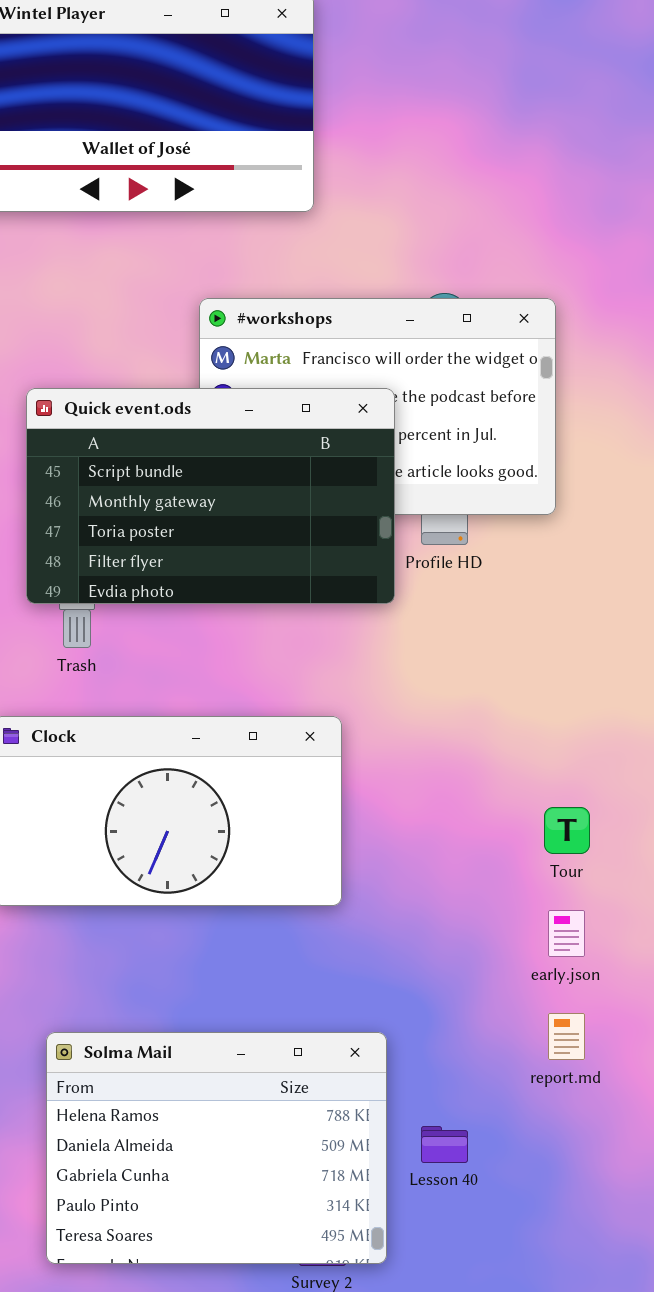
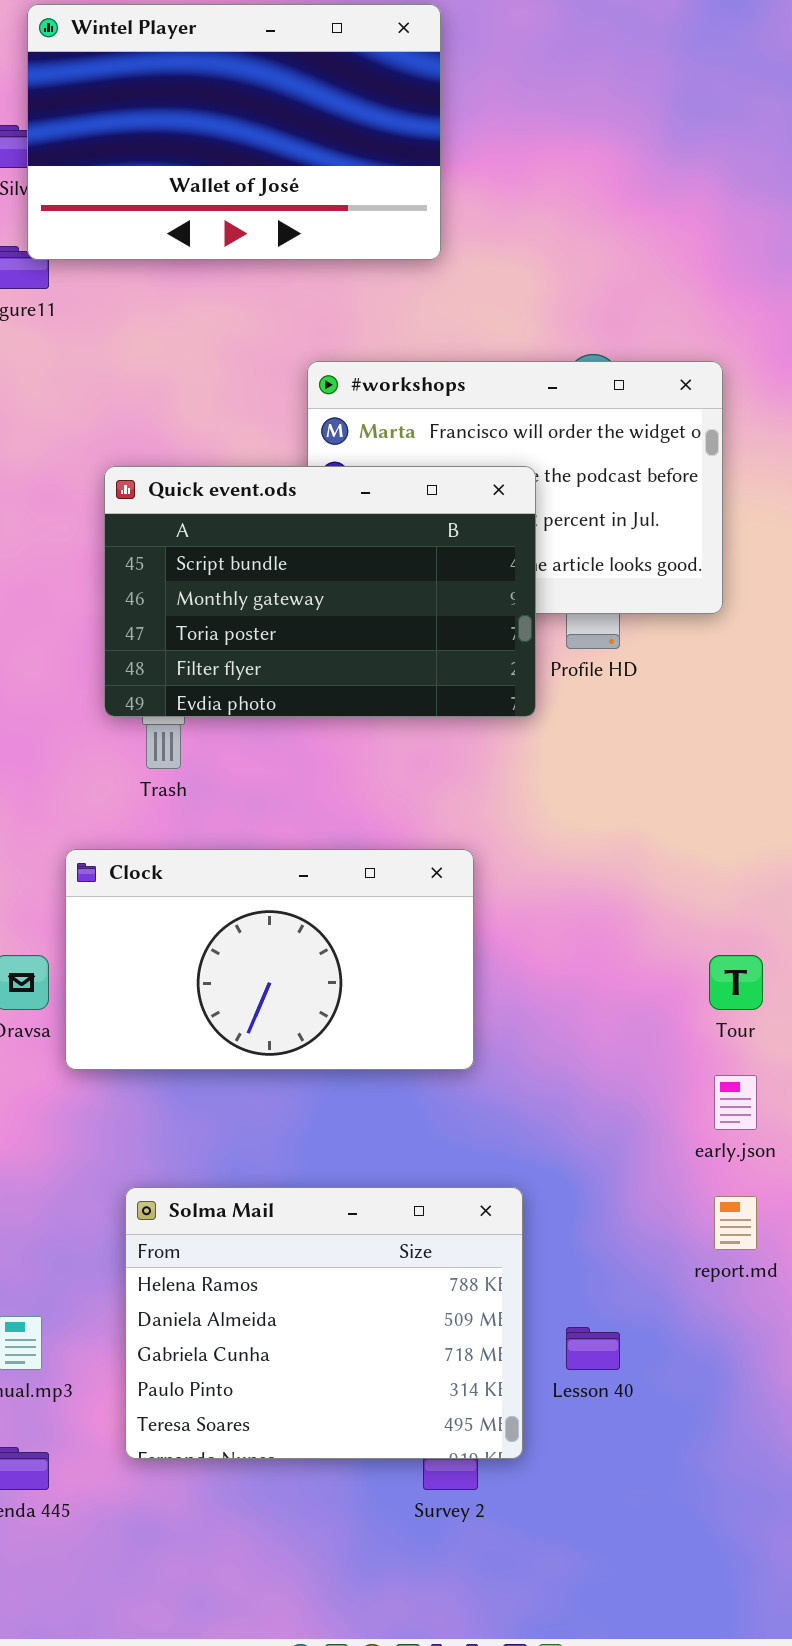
Solma Mail: [46,1032,387,1264] -> [125,1187,523,1459], moved

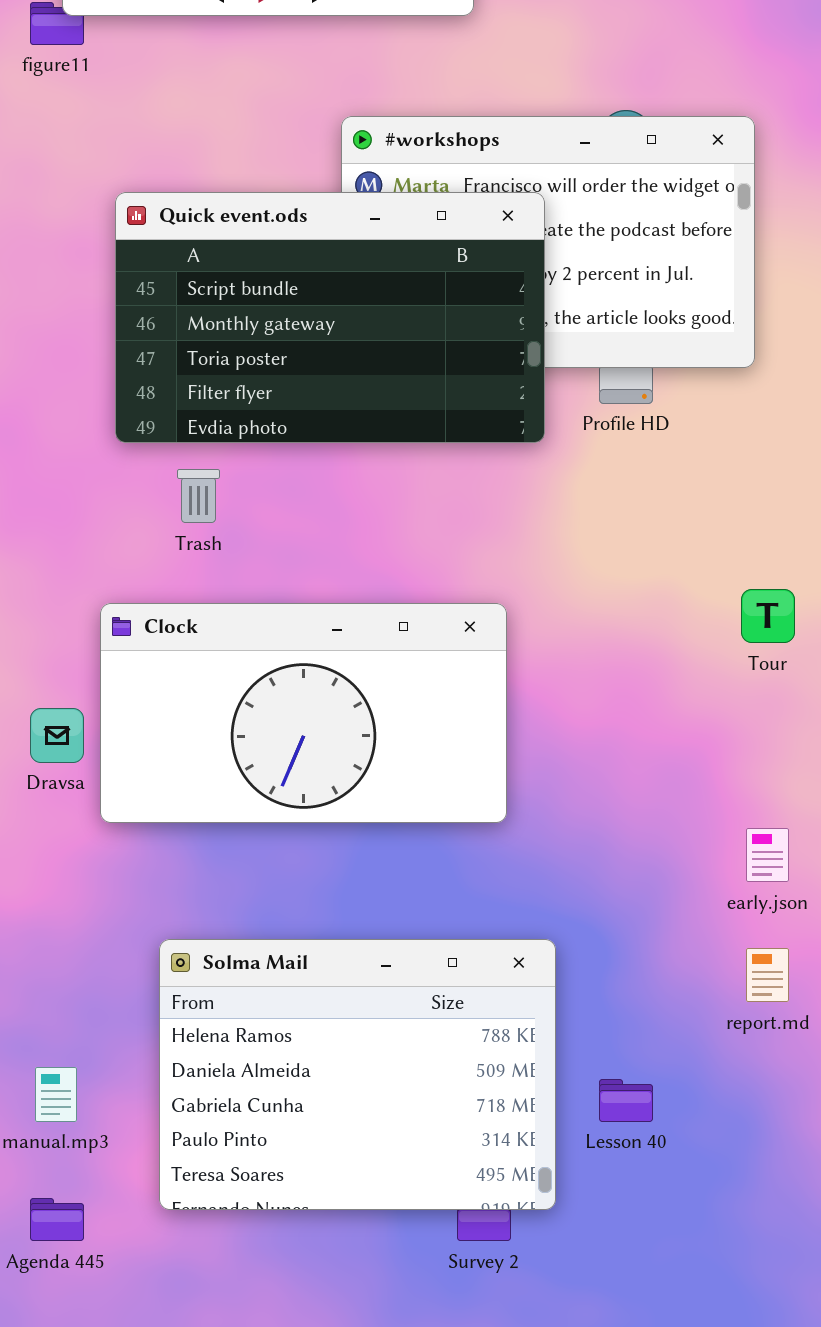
Quick event.ods: [104,466,536,717] -> [115,192,545,443], moved
Tour: [709,955,763,1010] -> [741,589,795,643], moved

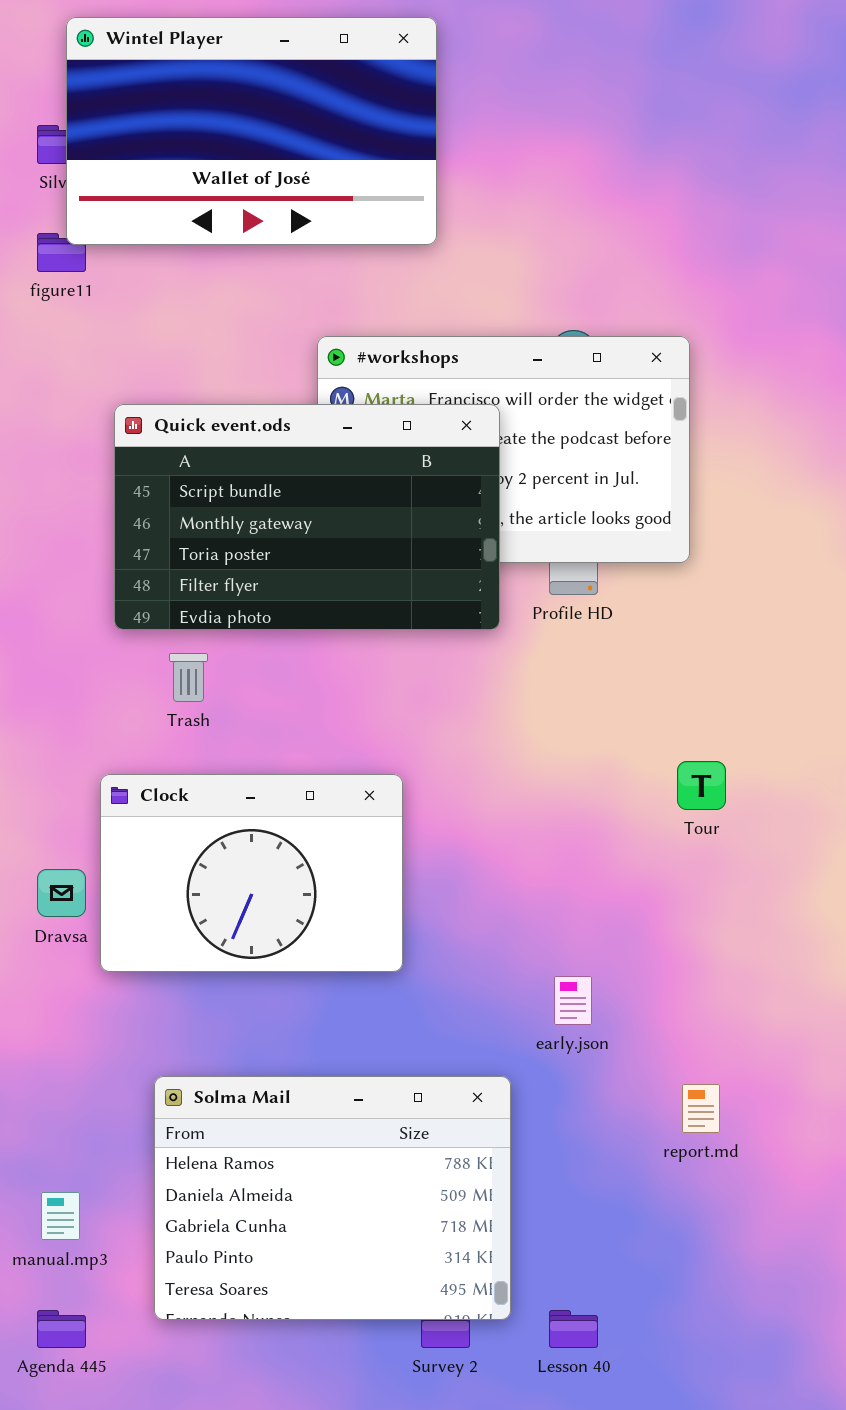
Clock: [100,603,507,823] -> [100,774,403,972], resized
early.json: [746,828,789,882] -> [554,976,592,1025], moved
Lesson 40: [599,1079,653,1122] -> [549,1310,598,1348], moved

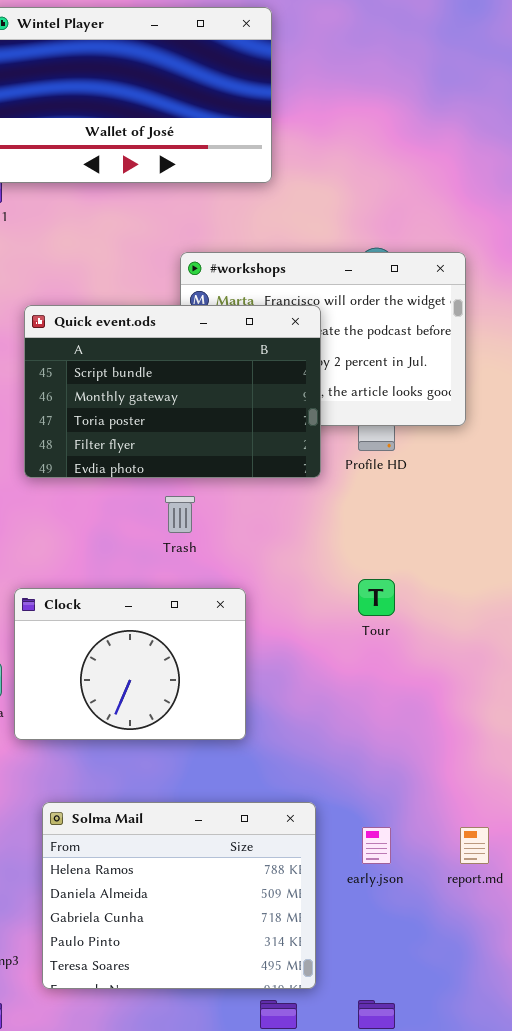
Trash: [169,653,208,702] -> [165,496,195,533], moved
Tour: [677,761,726,810] -> [358,579,395,616], moved
early.json: [554,976,592,1025] -> [362,827,391,864], moved
Solma Mail: [154,1076,511,1320] -> [42,802,316,989], moved

